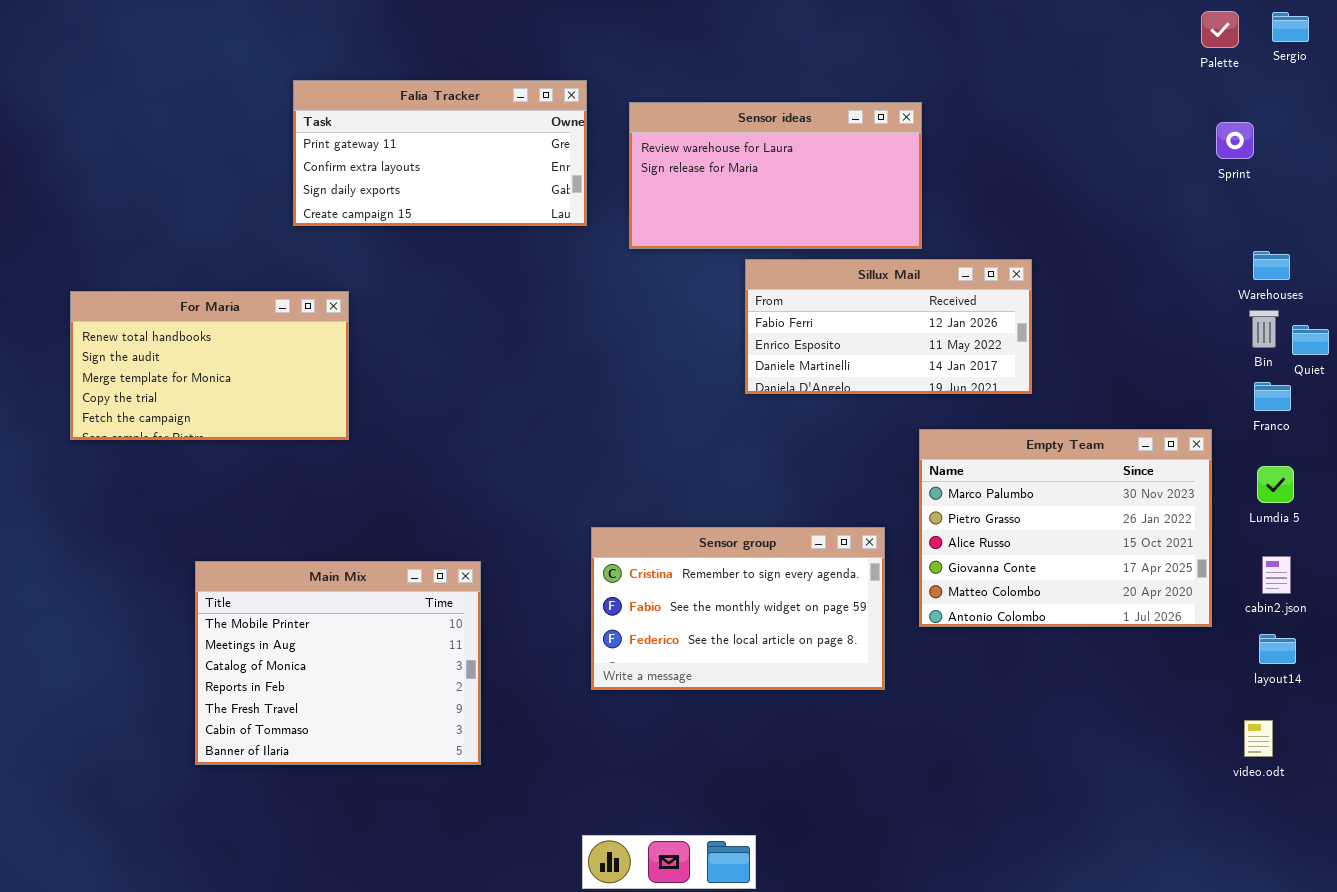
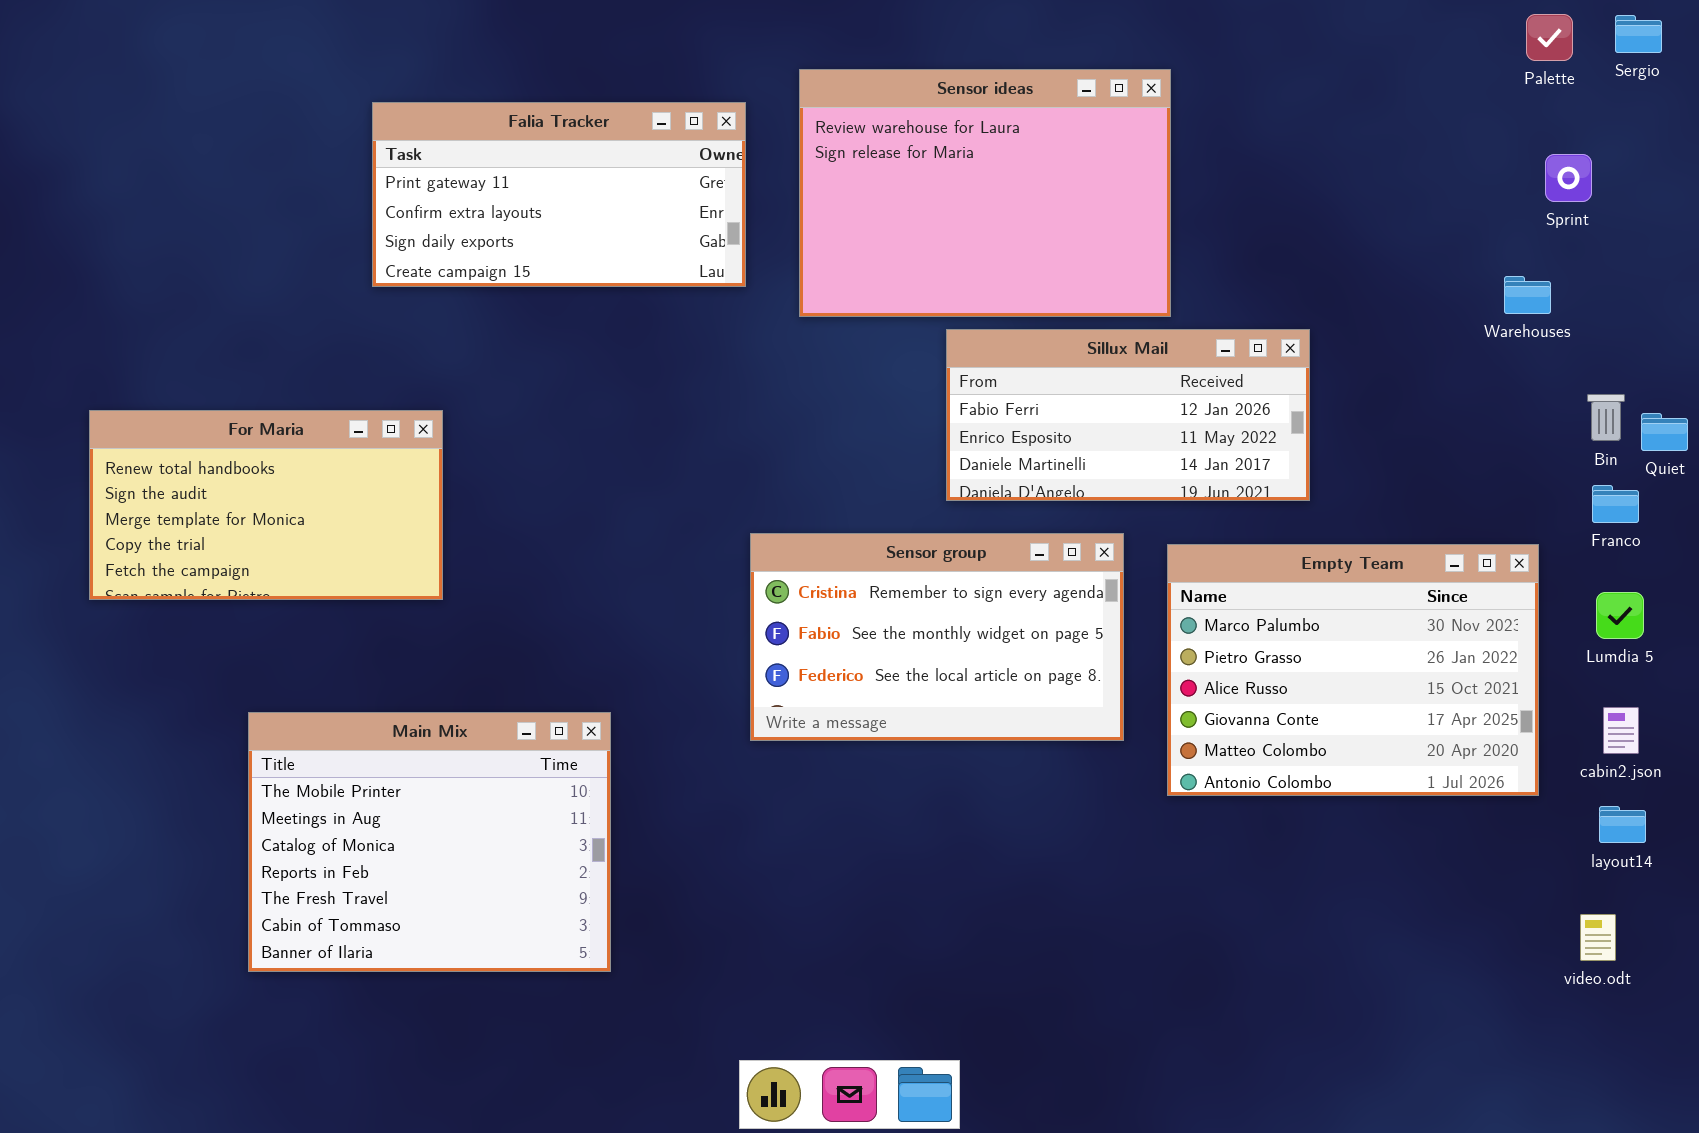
Sensor ideas: [629,102,922,249] -> [799,69,1171,317], resized
Warehouses: [1253,251,1290,280] -> [1504,276,1551,314], moved
For Maria: [70,291,349,440] -> [89,410,443,600], moved
Sensor group: [591,527,885,690] -> [750,533,1124,741], moved

